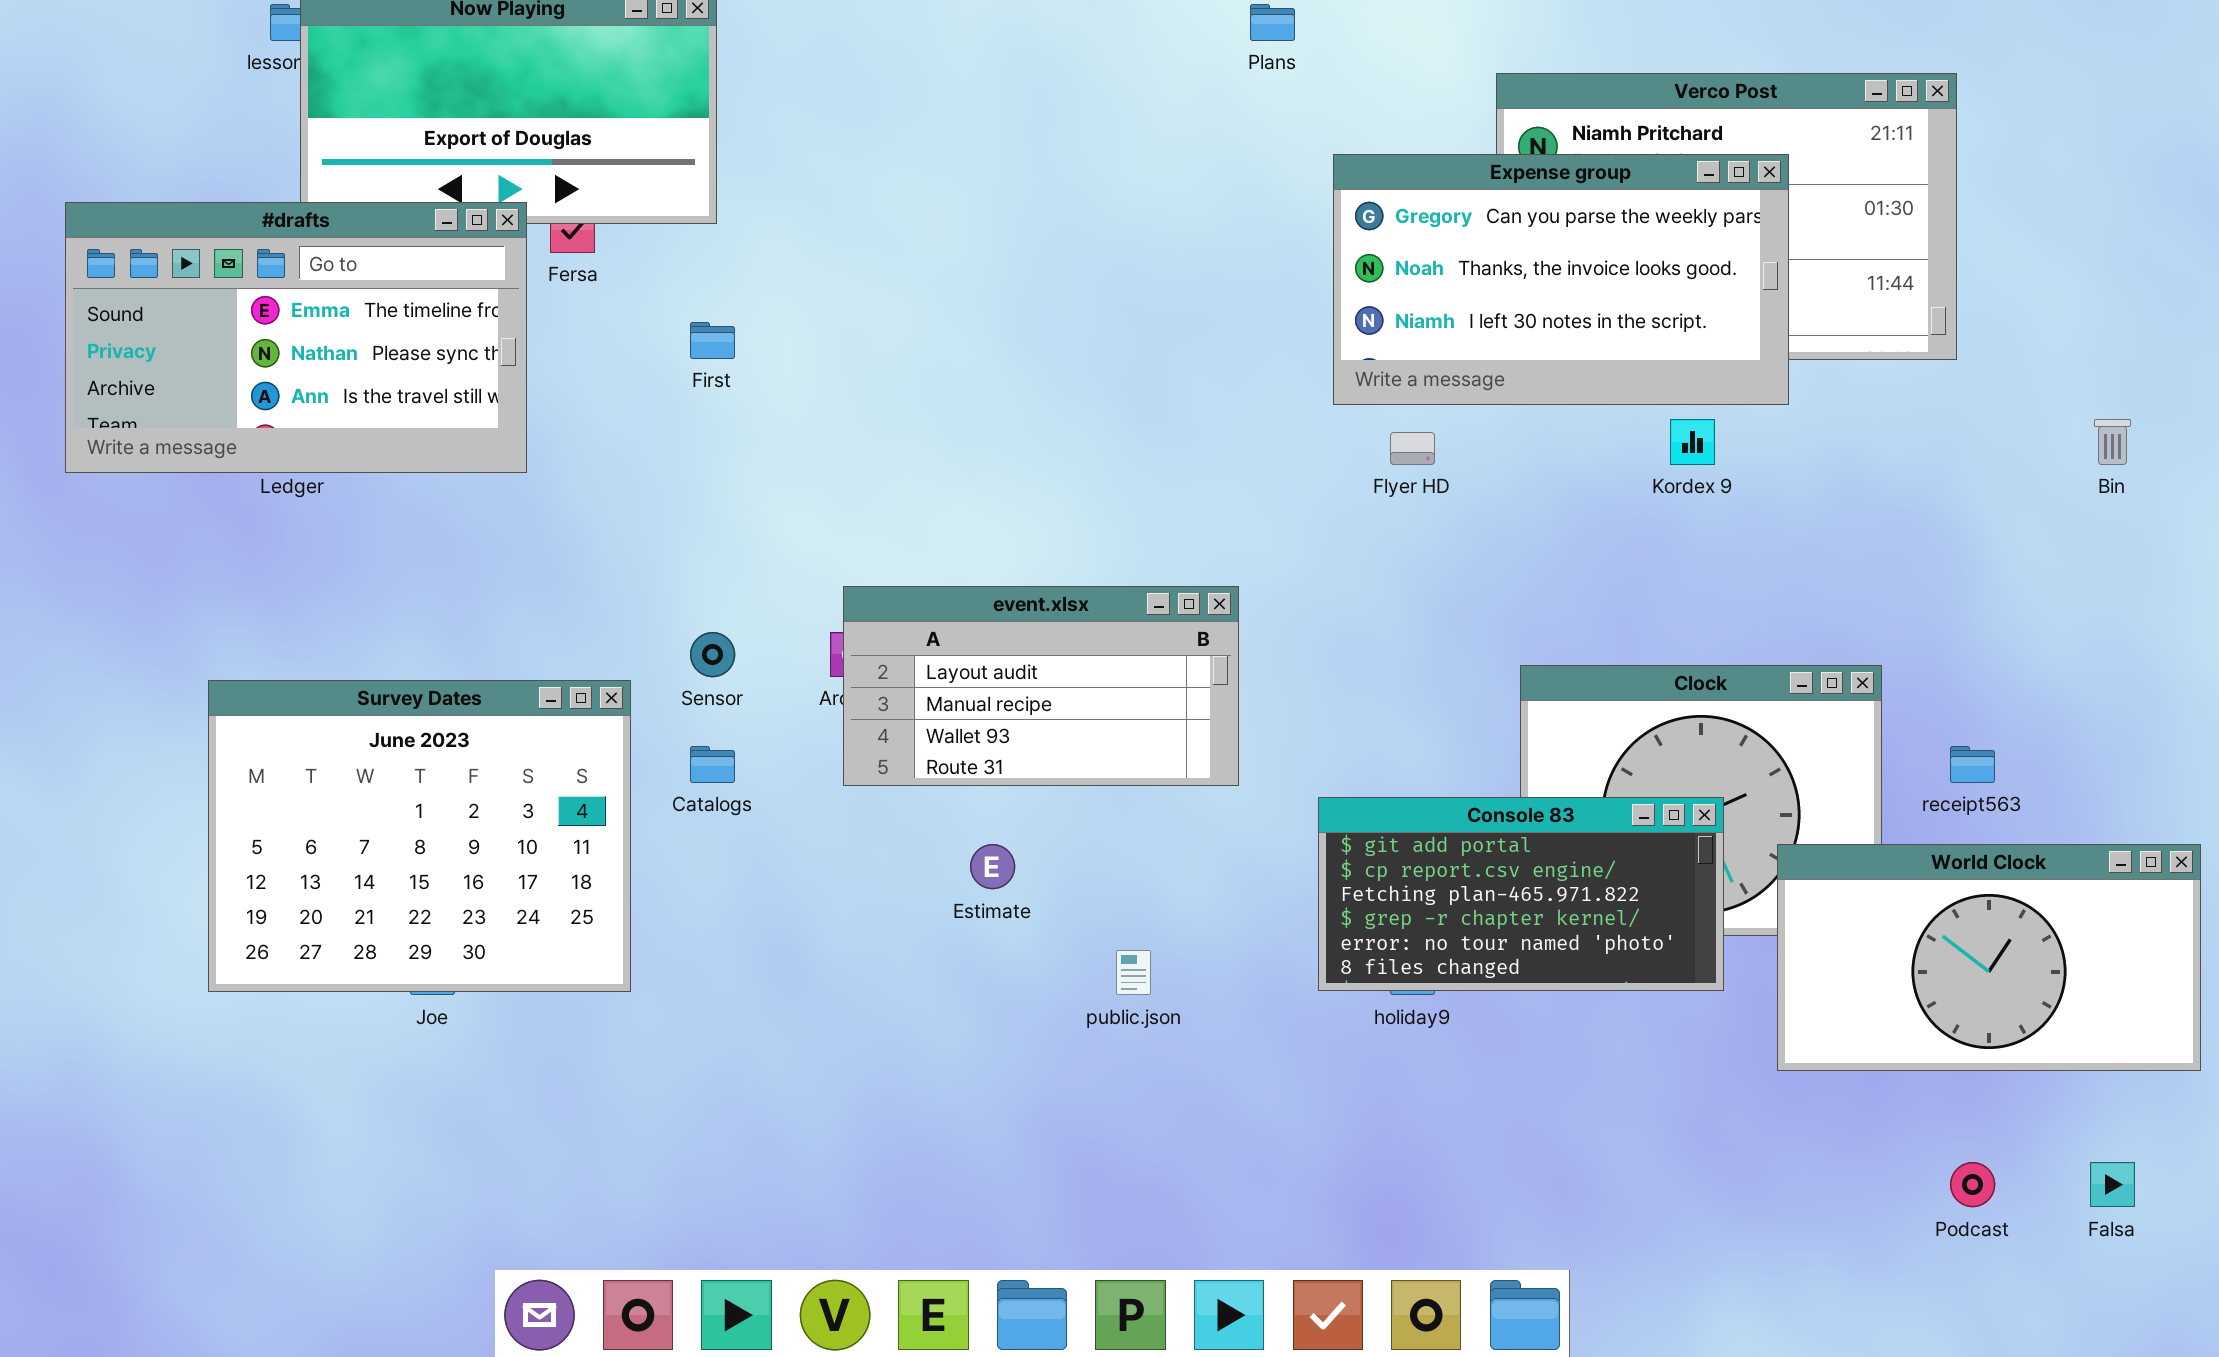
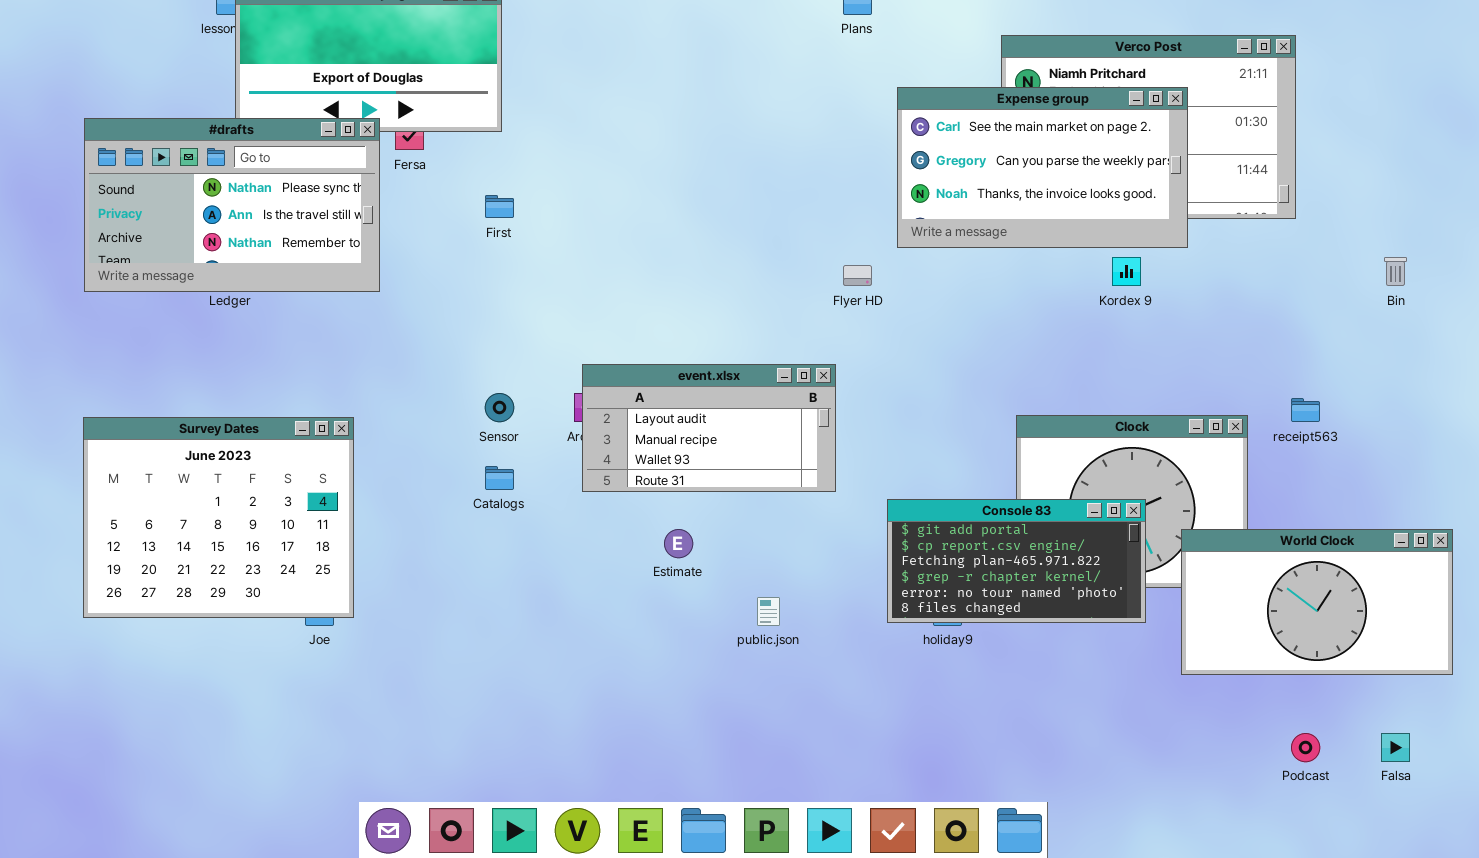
Expense group: [1333,154,1789,405] -> [897,87,1188,248], scrolled up 1 row
#drafts: [65,202,527,473] -> [84,118,380,292], scrolled down 1 row
Flyer HD: [1390,432,1435,465] -> [843,265,872,286], moved
Survey Dates: [208,680,631,992] -> [83,417,354,618], moved
receipt563: [1950,746,1995,783] -> [1291,398,1320,422], moved

